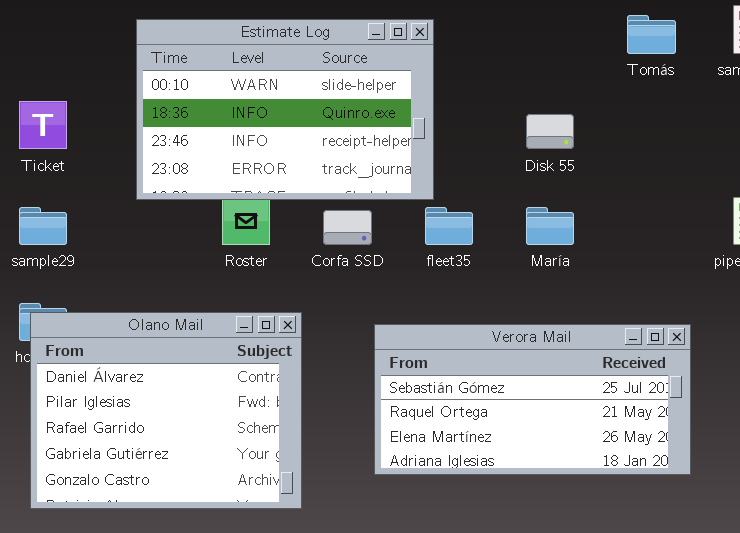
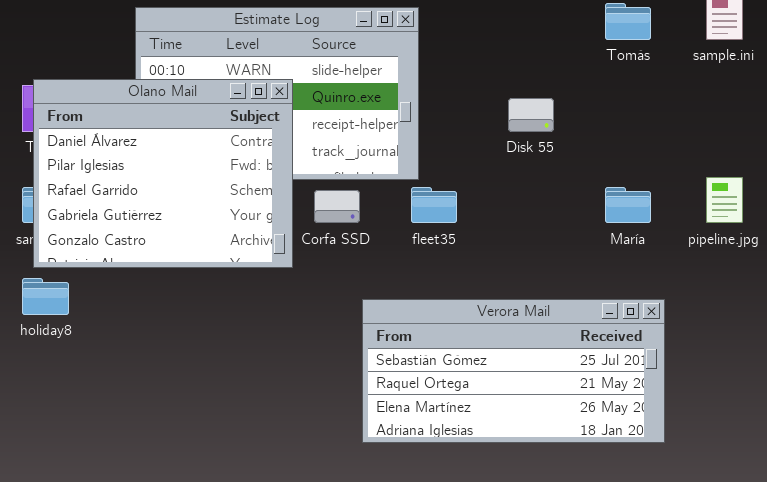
María: [526,207,574,245] -> [605,187,651,223], moved
Olano Mail: [30,312,302,509] -> [33,79,293,268], moved

